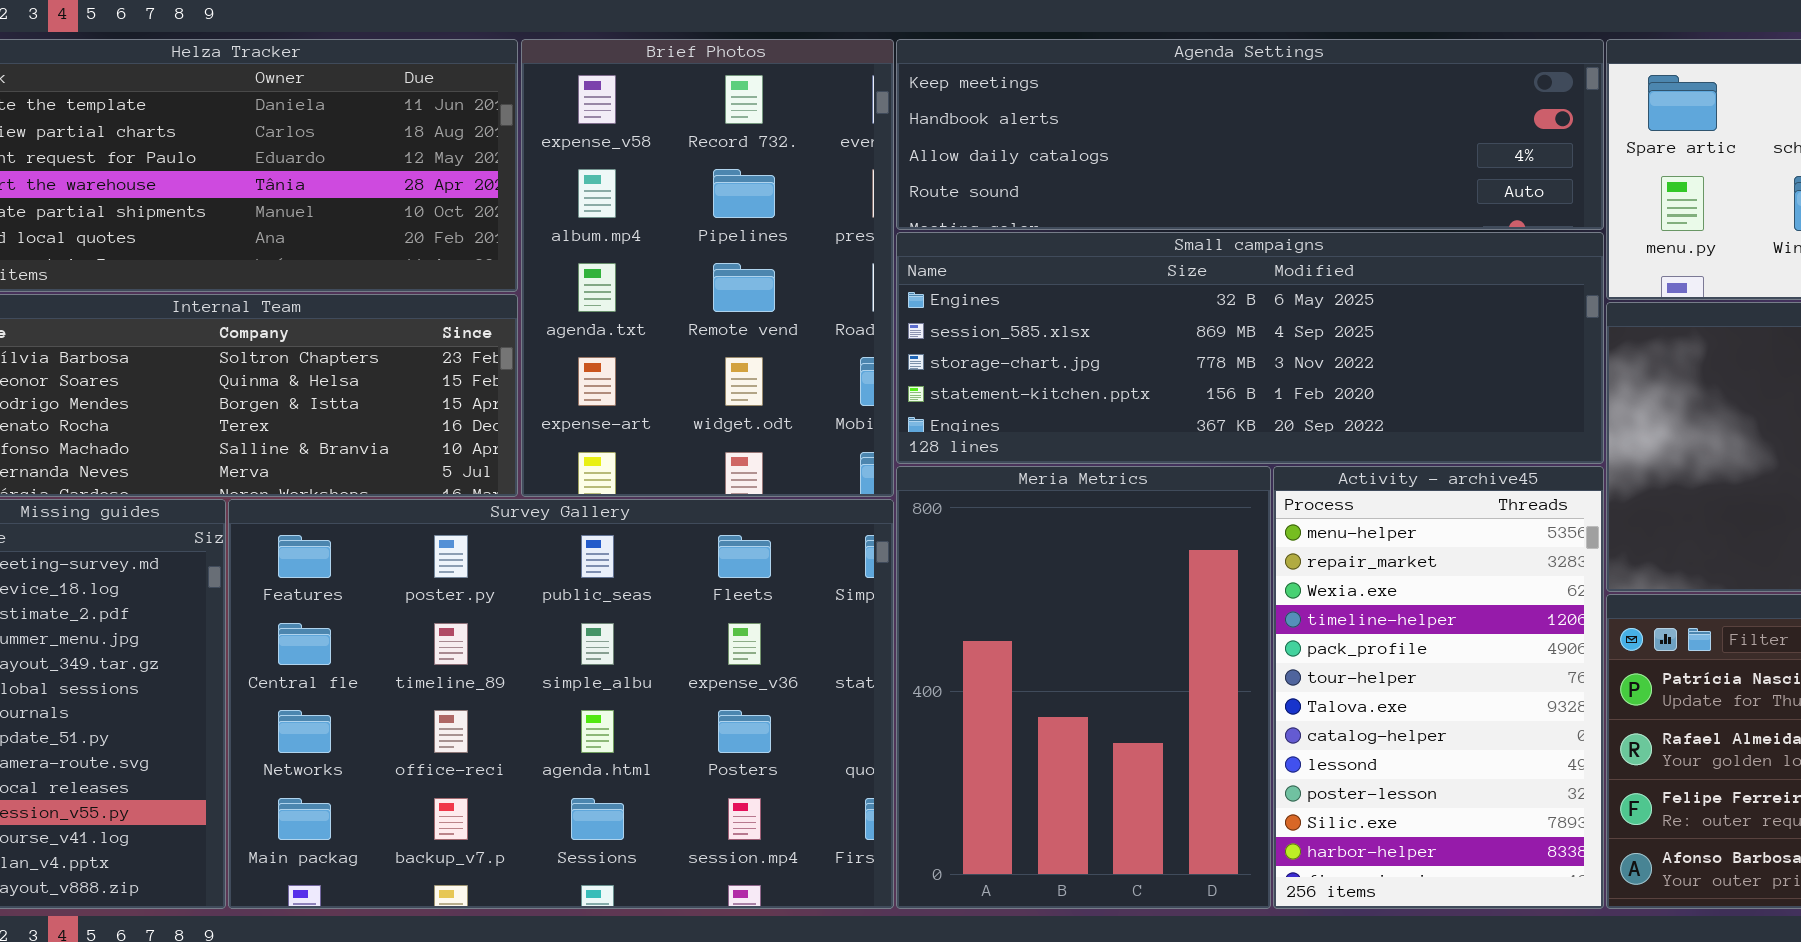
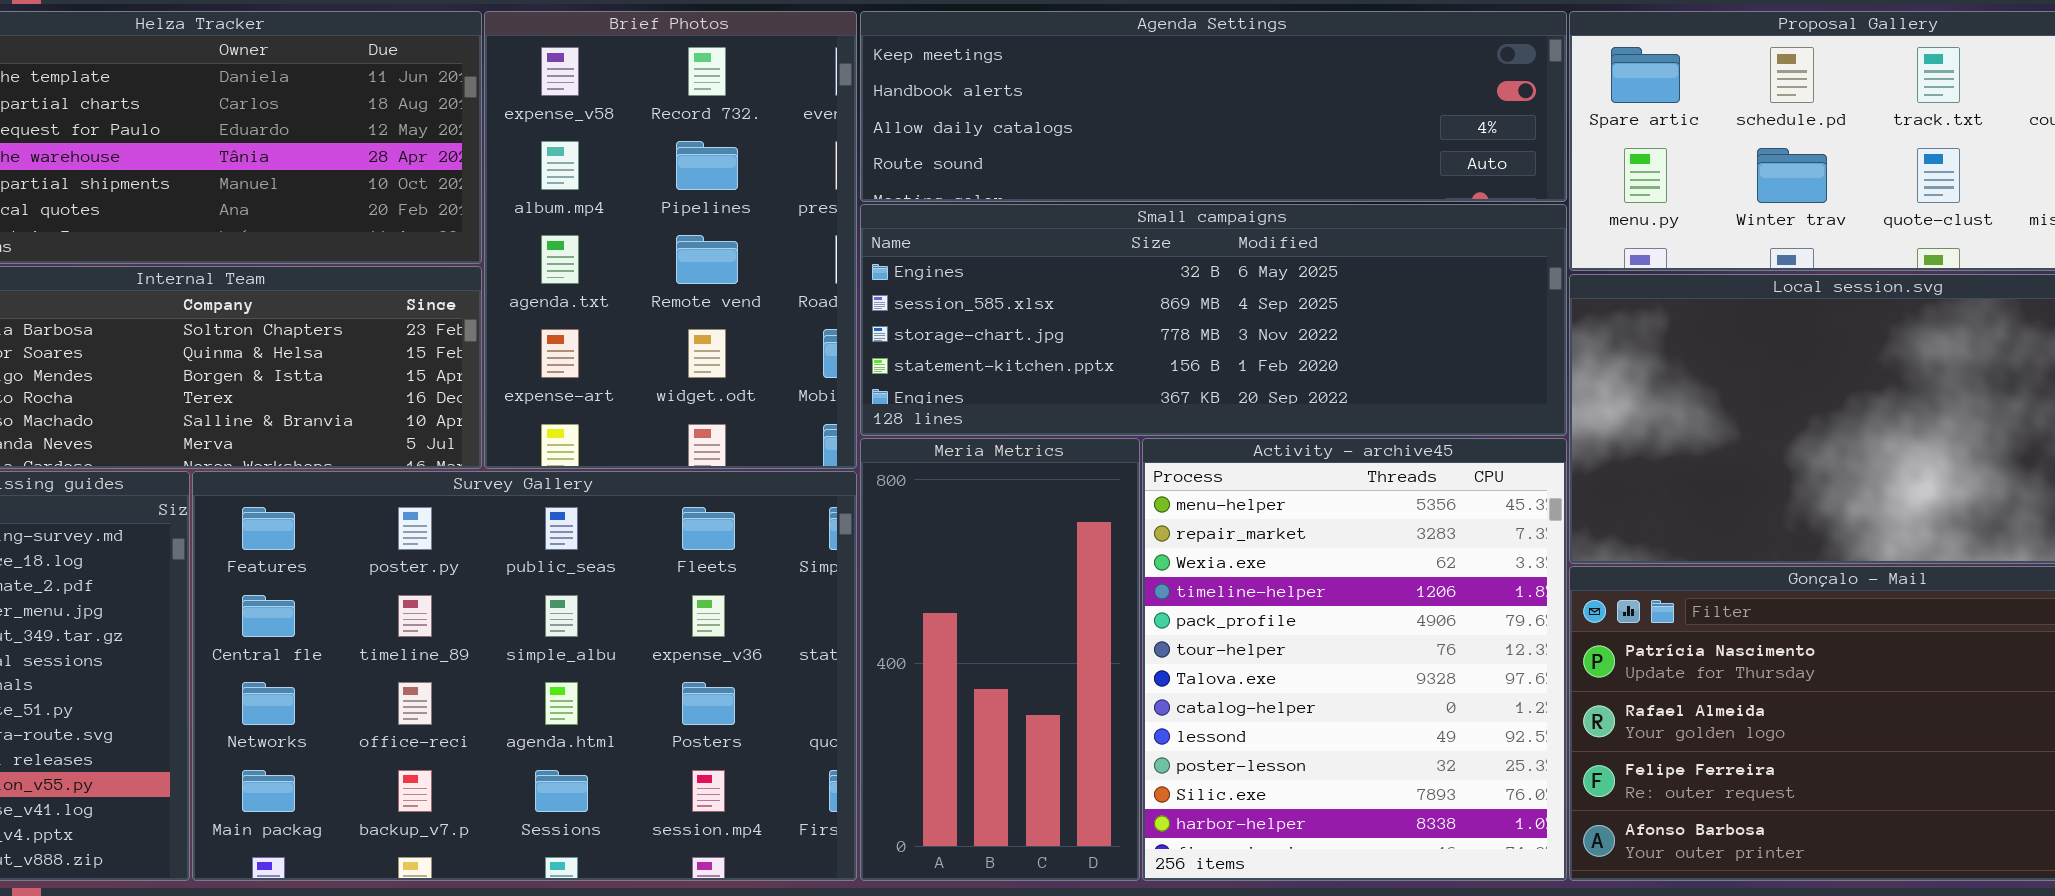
Meria Metrics: [896,466,1271,909] -> [860,438,1140,881], resized
Activity - archive45: [1273,466,1604,909] -> [1142,438,1567,881], resized

